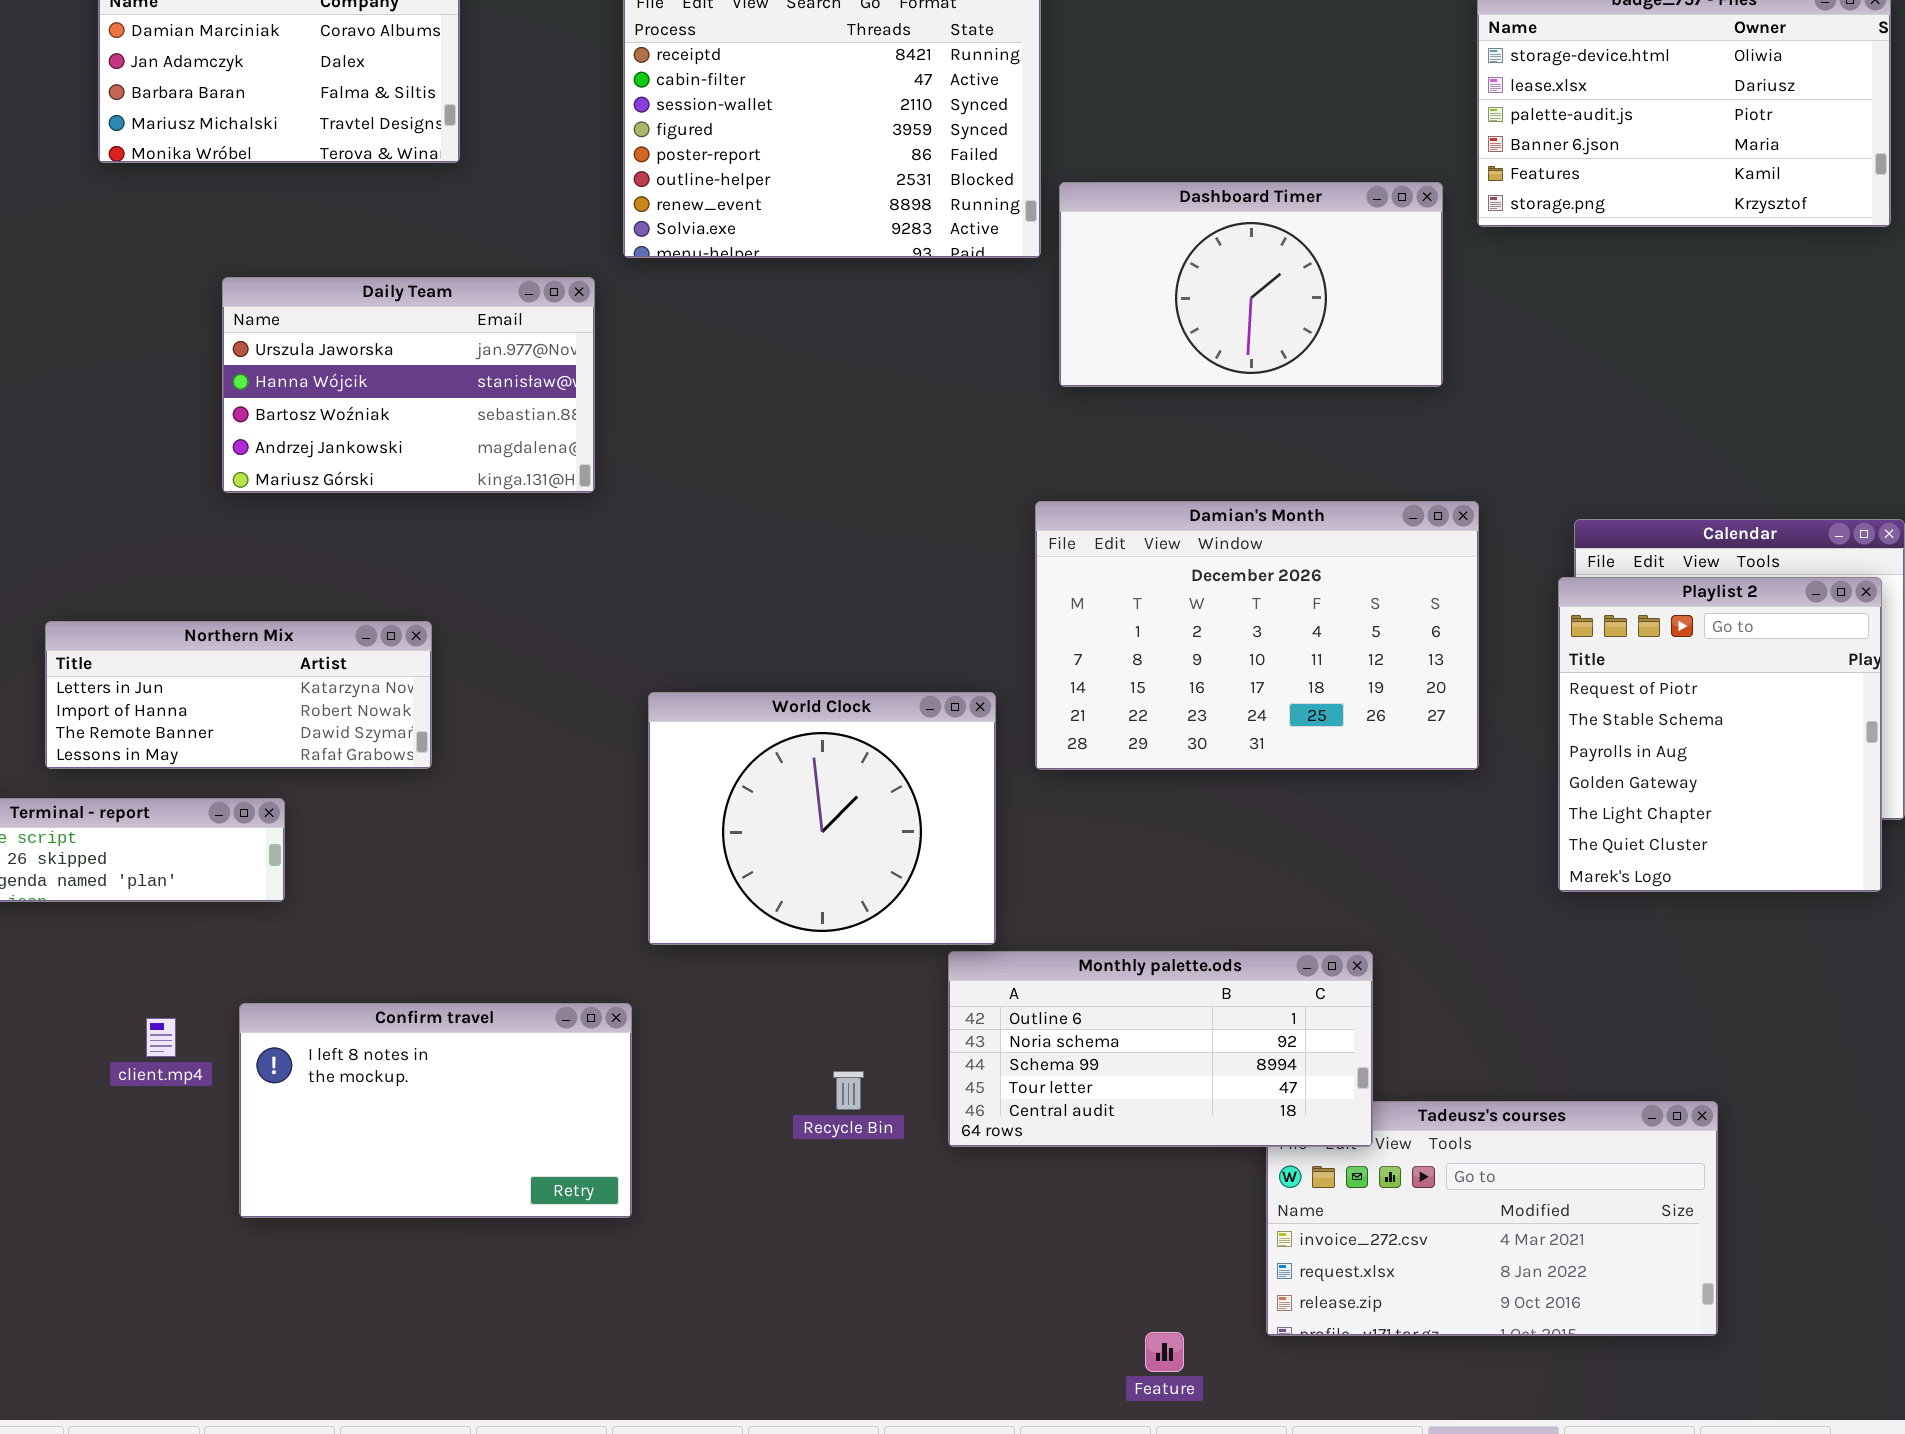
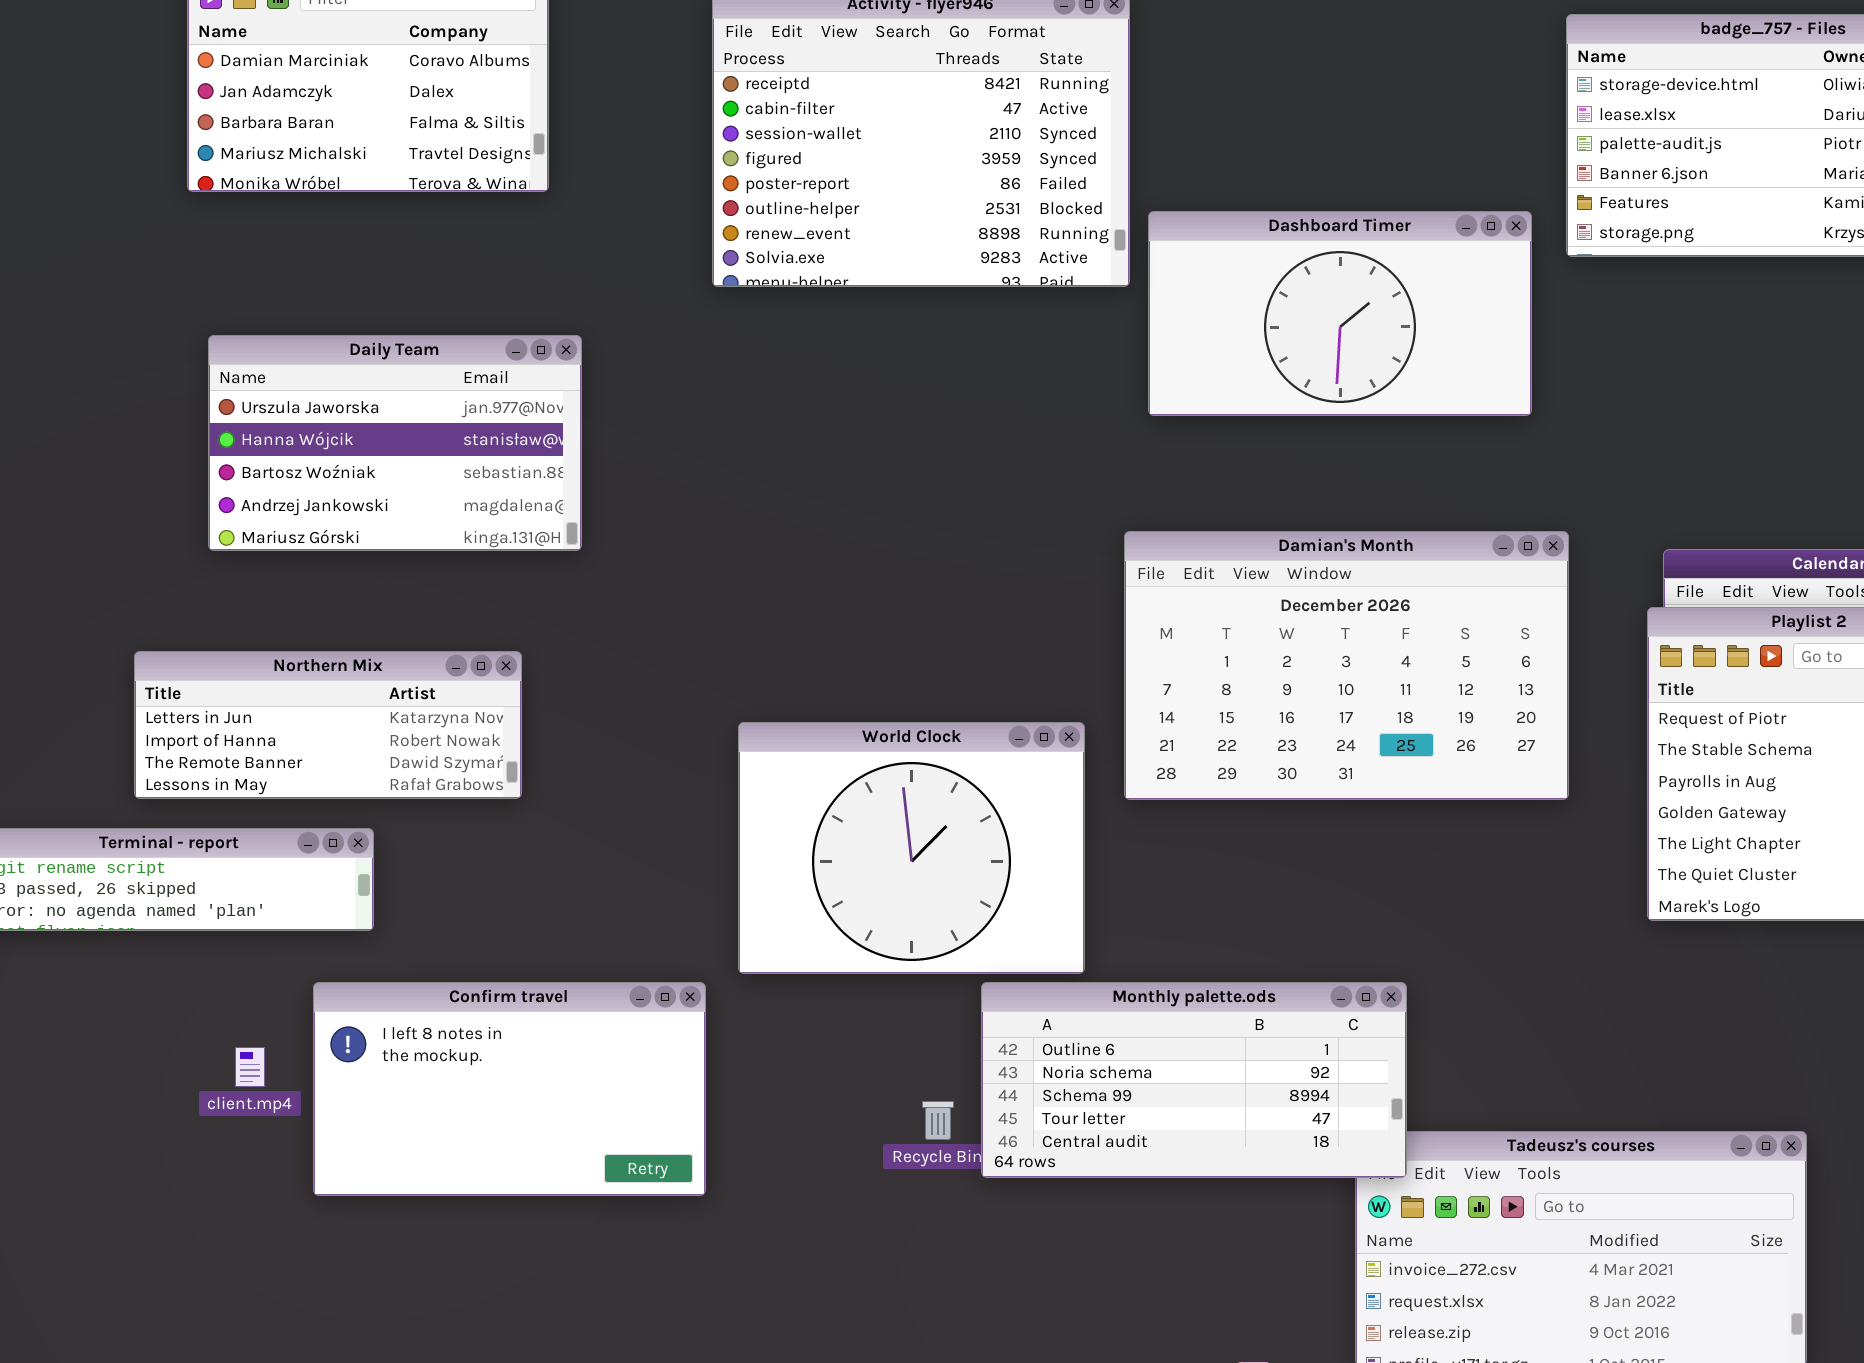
Daily Team: [222,277,595,493] -> [208,335,582,551], moved
Monthly palette.ods: [948,951,1373,1147] -> [981,982,1407,1178], moved
Confirm travel: [239,1003,632,1218] -> [313,982,706,1196], moved

